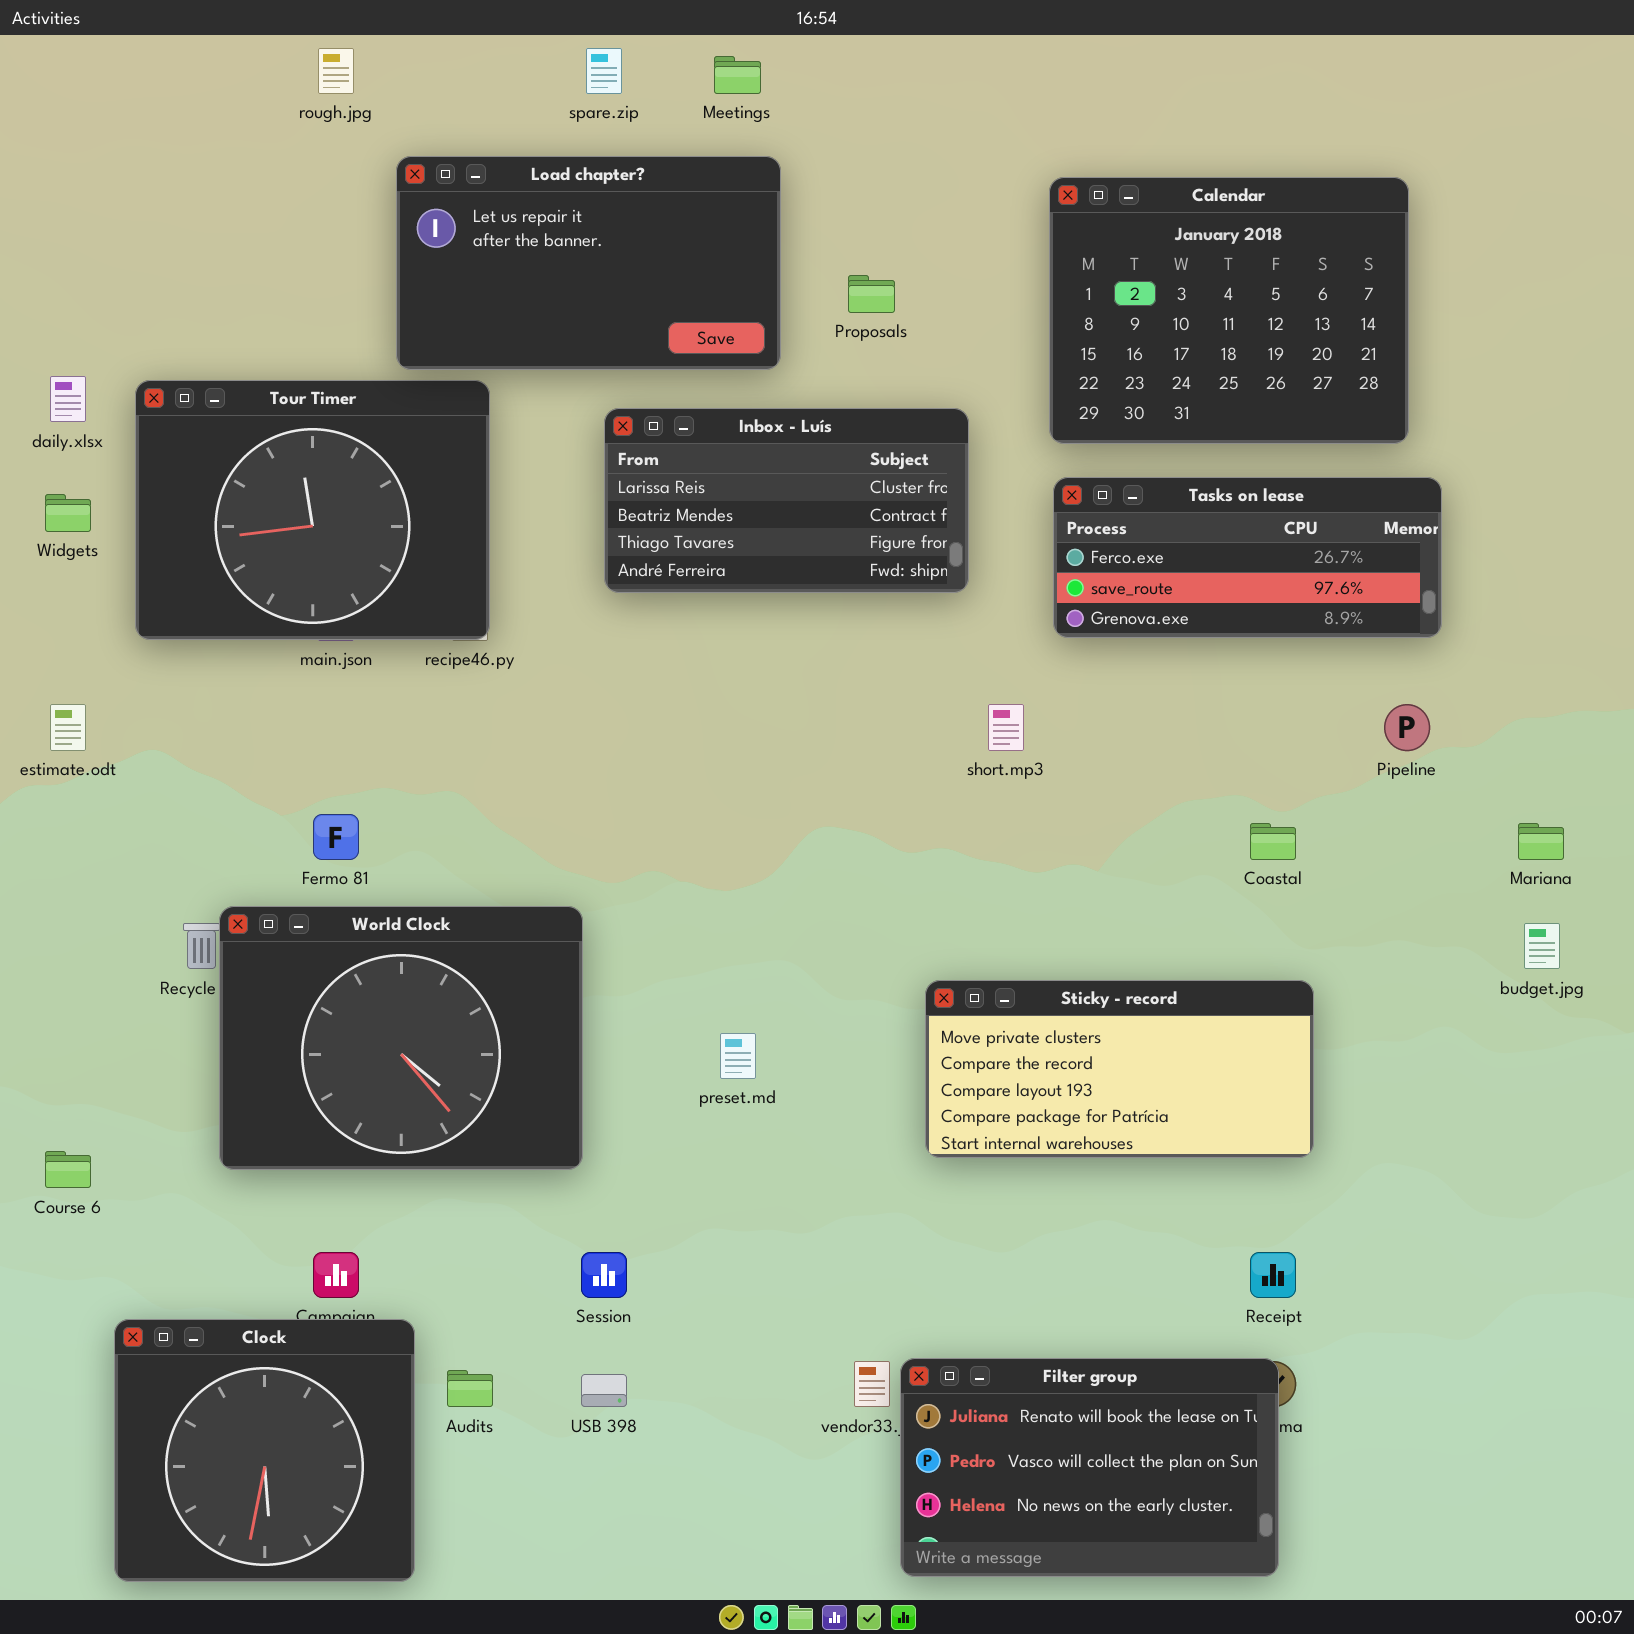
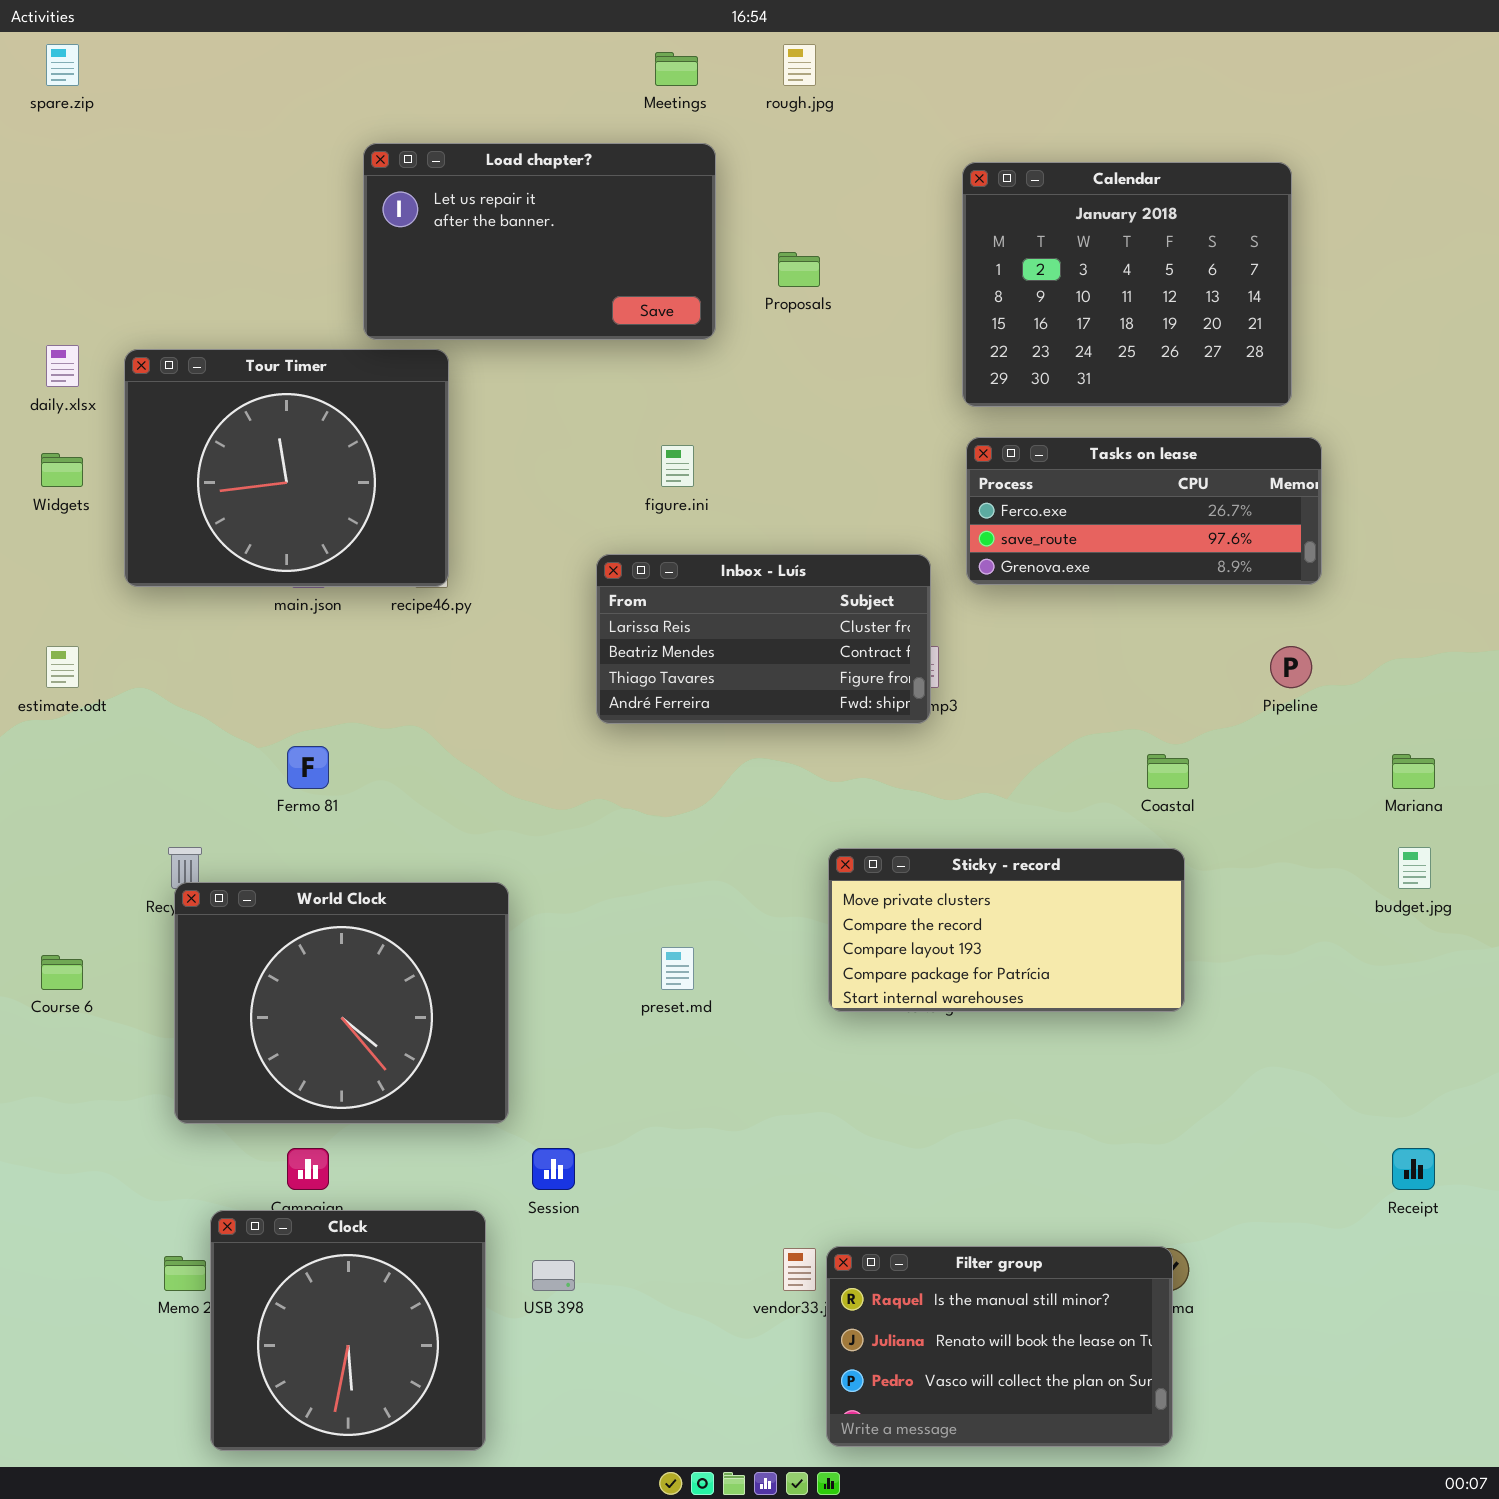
rough.jpg: [318,48,354,94] -> [783,44,816,86], moved
spare.zip: [586,48,622,94] -> [46,44,79,86], moved
Inbox - Luís: [604,408,969,593] -> [596,554,931,724], moved
World Clock: [219,906,583,1170] -> [174,882,509,1124], moved
Sticky - record: [925,980,1314,1158] -> [828,848,1185,1012], moved
Course 6: [45,1151,91,1188] -> [41,955,83,990], moved
Receipt: [1250,1252,1296,1298] -> [1392,1148,1435,1190], moved
Clock: [114,1319,415,1582] -> [210,1210,486,1451], moved
Filter group: [900,1358,1279,1577] -> [826,1246,1173,1447], scrolled up 1 row

